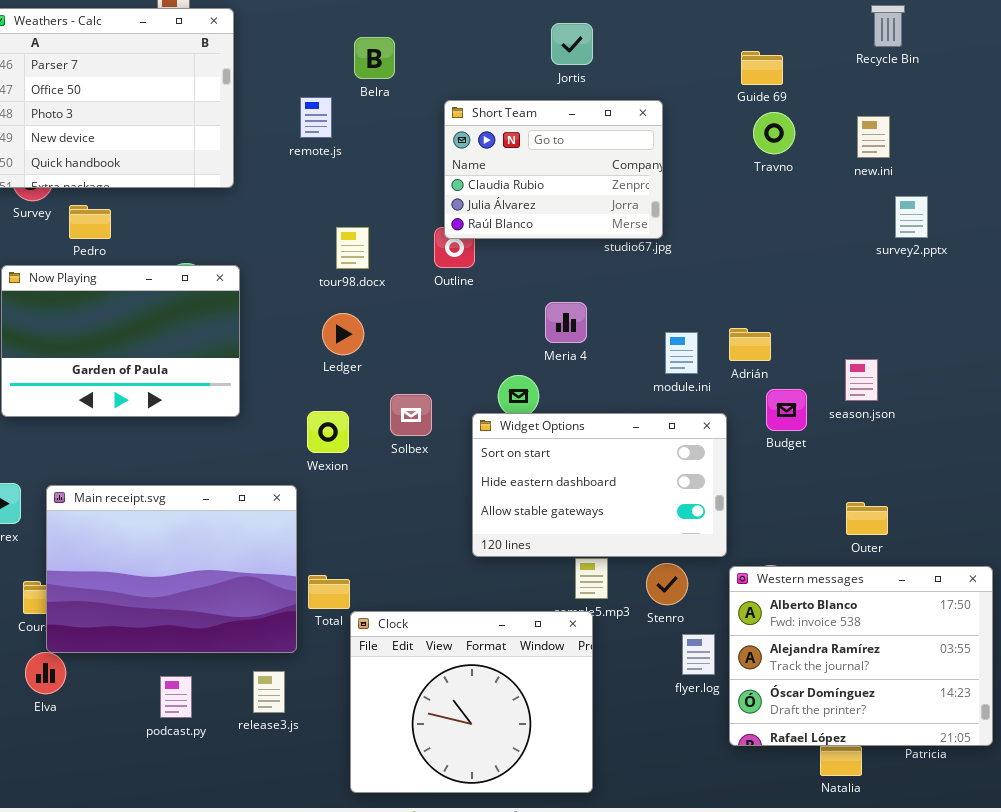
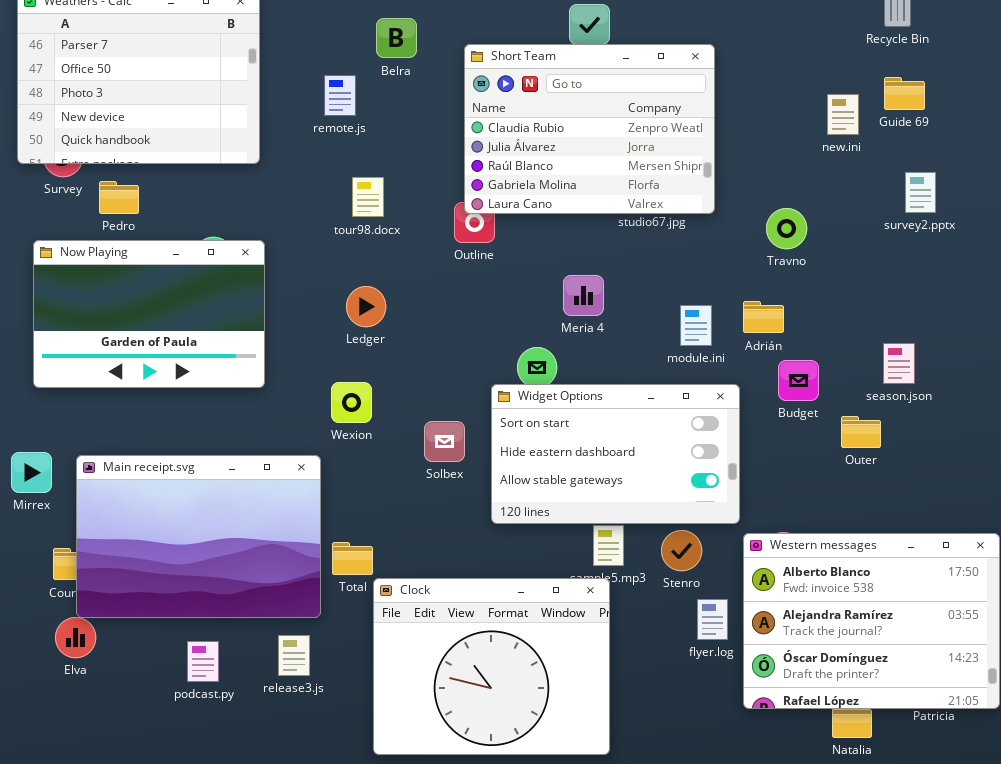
Guide 69: [741,51,783,85] -> [884,77,925,110], moved
Short Team: [444,100,663,239] -> [464,44,715,214], resized
Travno: [753,112,795,154] -> [766,208,807,249], moved
new.ini: [857,116,890,158] -> [827,94,859,135], moved
tour98.docx: [336,227,369,269] -> [352,177,384,217], moved
season.json: [845,359,878,401] -> [883,343,915,384], moved
Solbex: [390,394,432,436] -> [424,421,465,462], moved
Outer: [846,502,888,535] -> [841,416,881,448], moved

